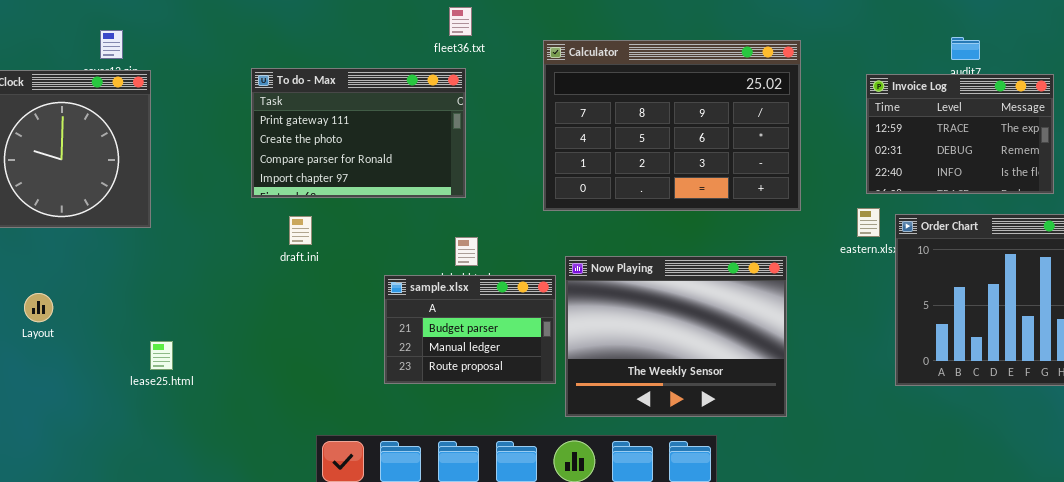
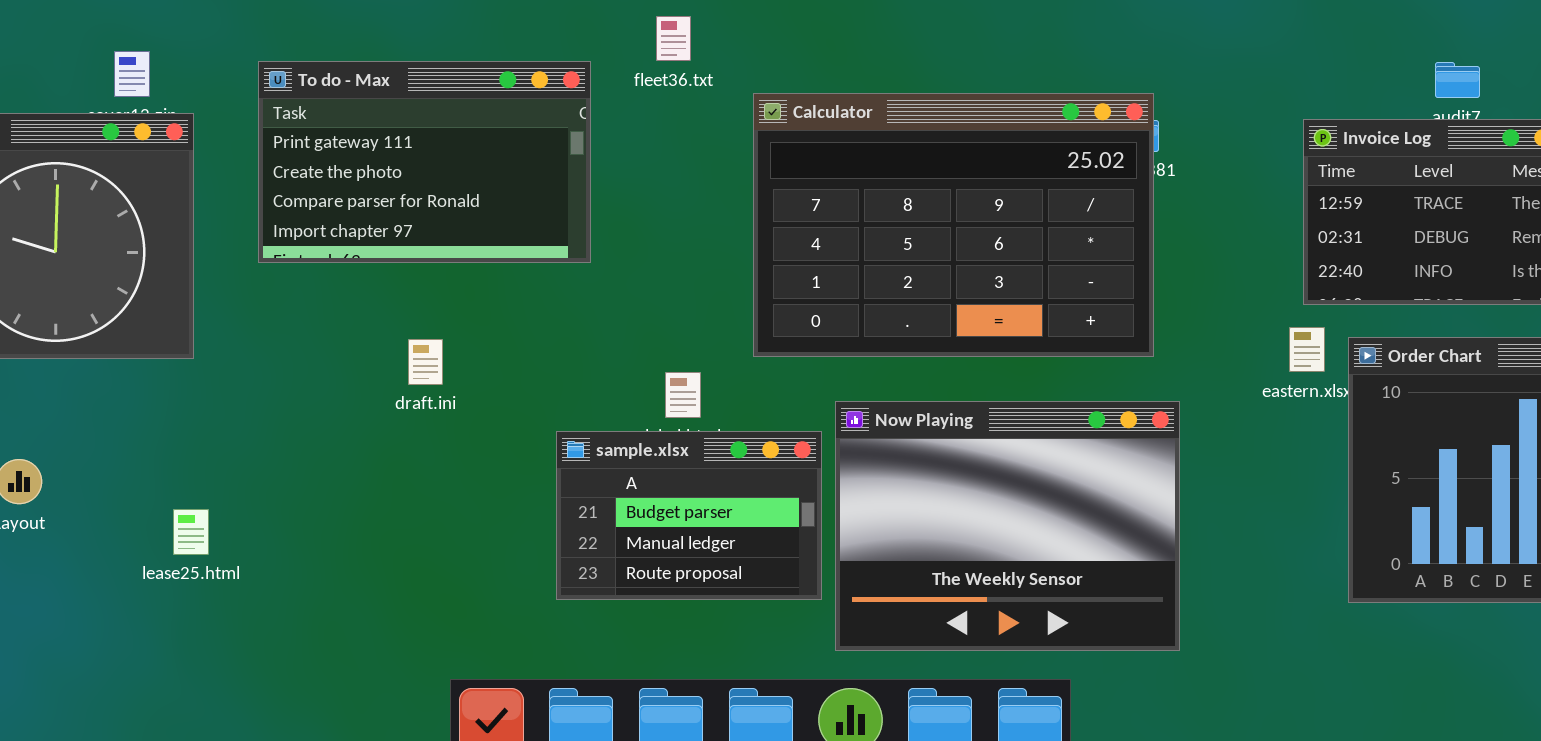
Calculator: [543,40,801,211] -> [753,93,1154,357], moved
To do - Max: [251,68,466,198] -> [258,61,591,263], moved
lease25.html: [150,341,173,370] -> [173,509,209,555], moved

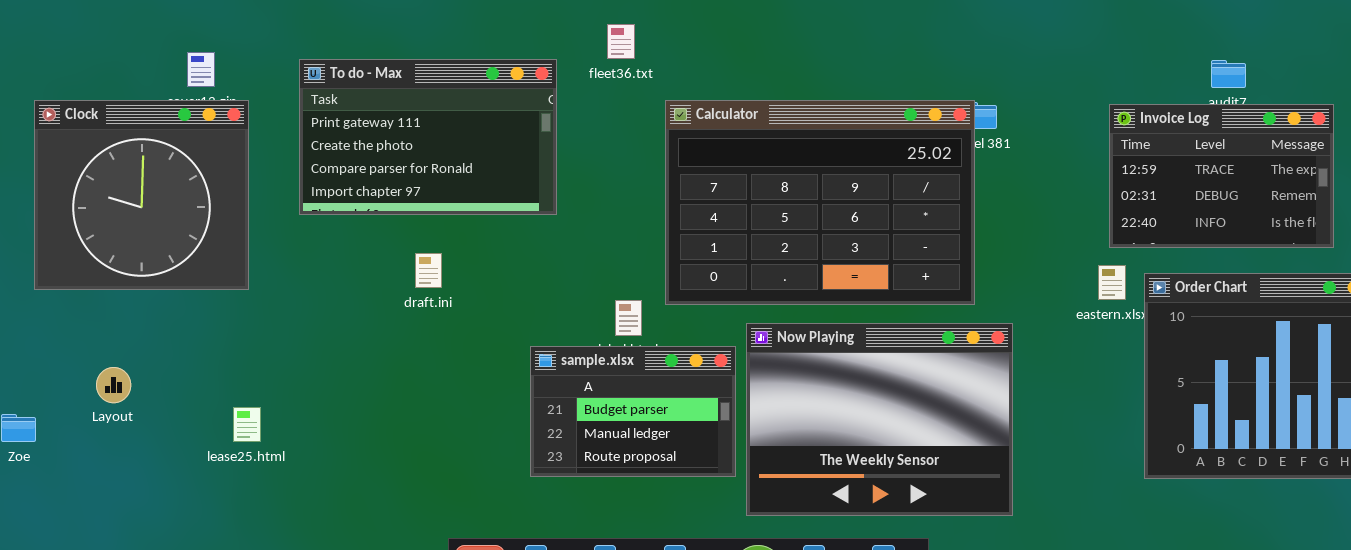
Calculator: [753,93,1154,357] -> [665,100,975,305], moved
draft.ini: [408,339,443,385] -> [415,253,442,288], moved

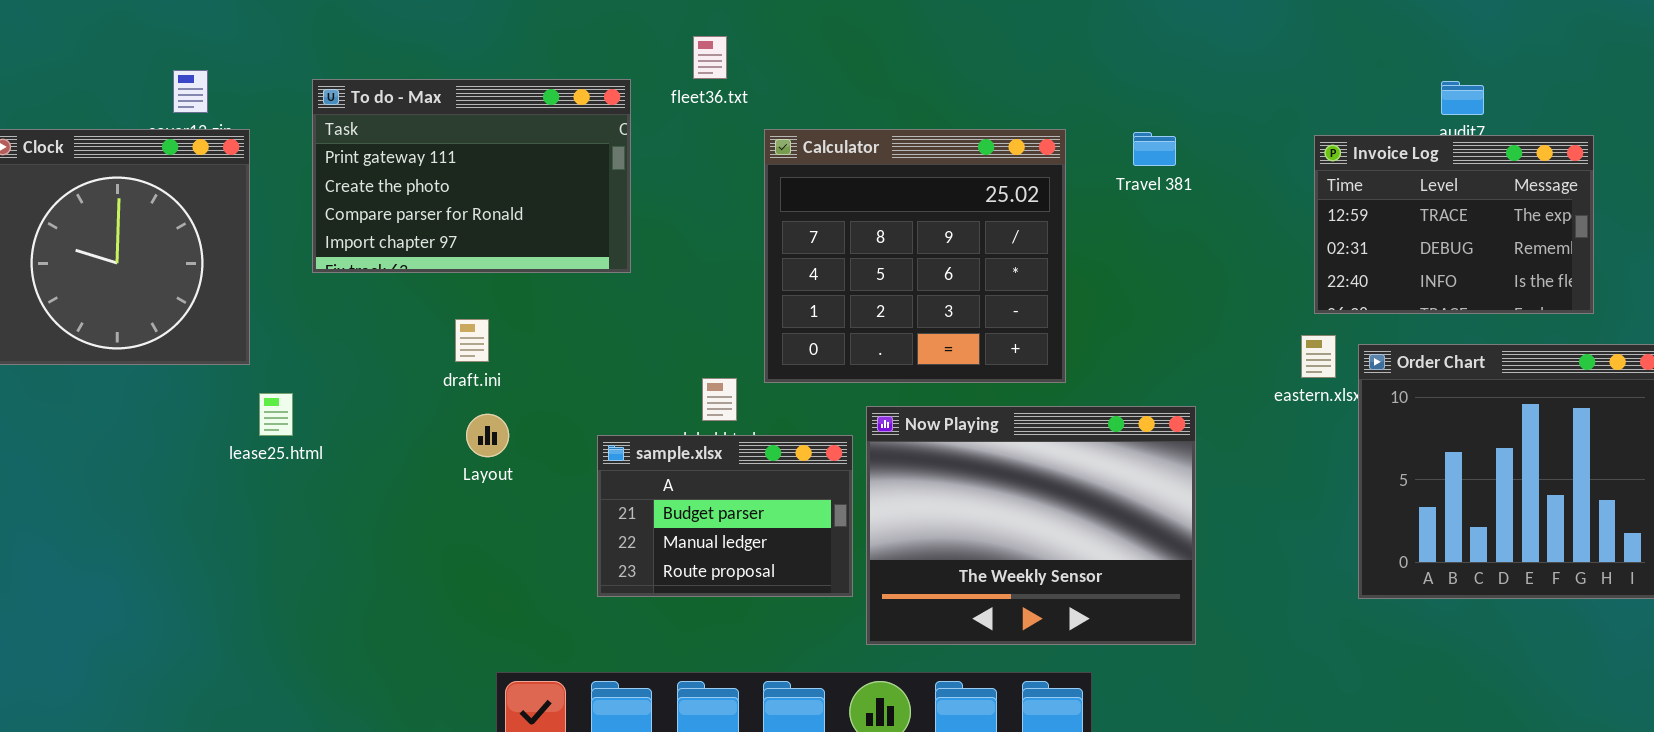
Calculator: [665,100,975,305] -> [764,129,1066,383], resized
Layout: [96,367,131,403] -> [466,414,509,457], moved
lease25.html: [233,407,261,442] -> [259,393,293,436], moved

